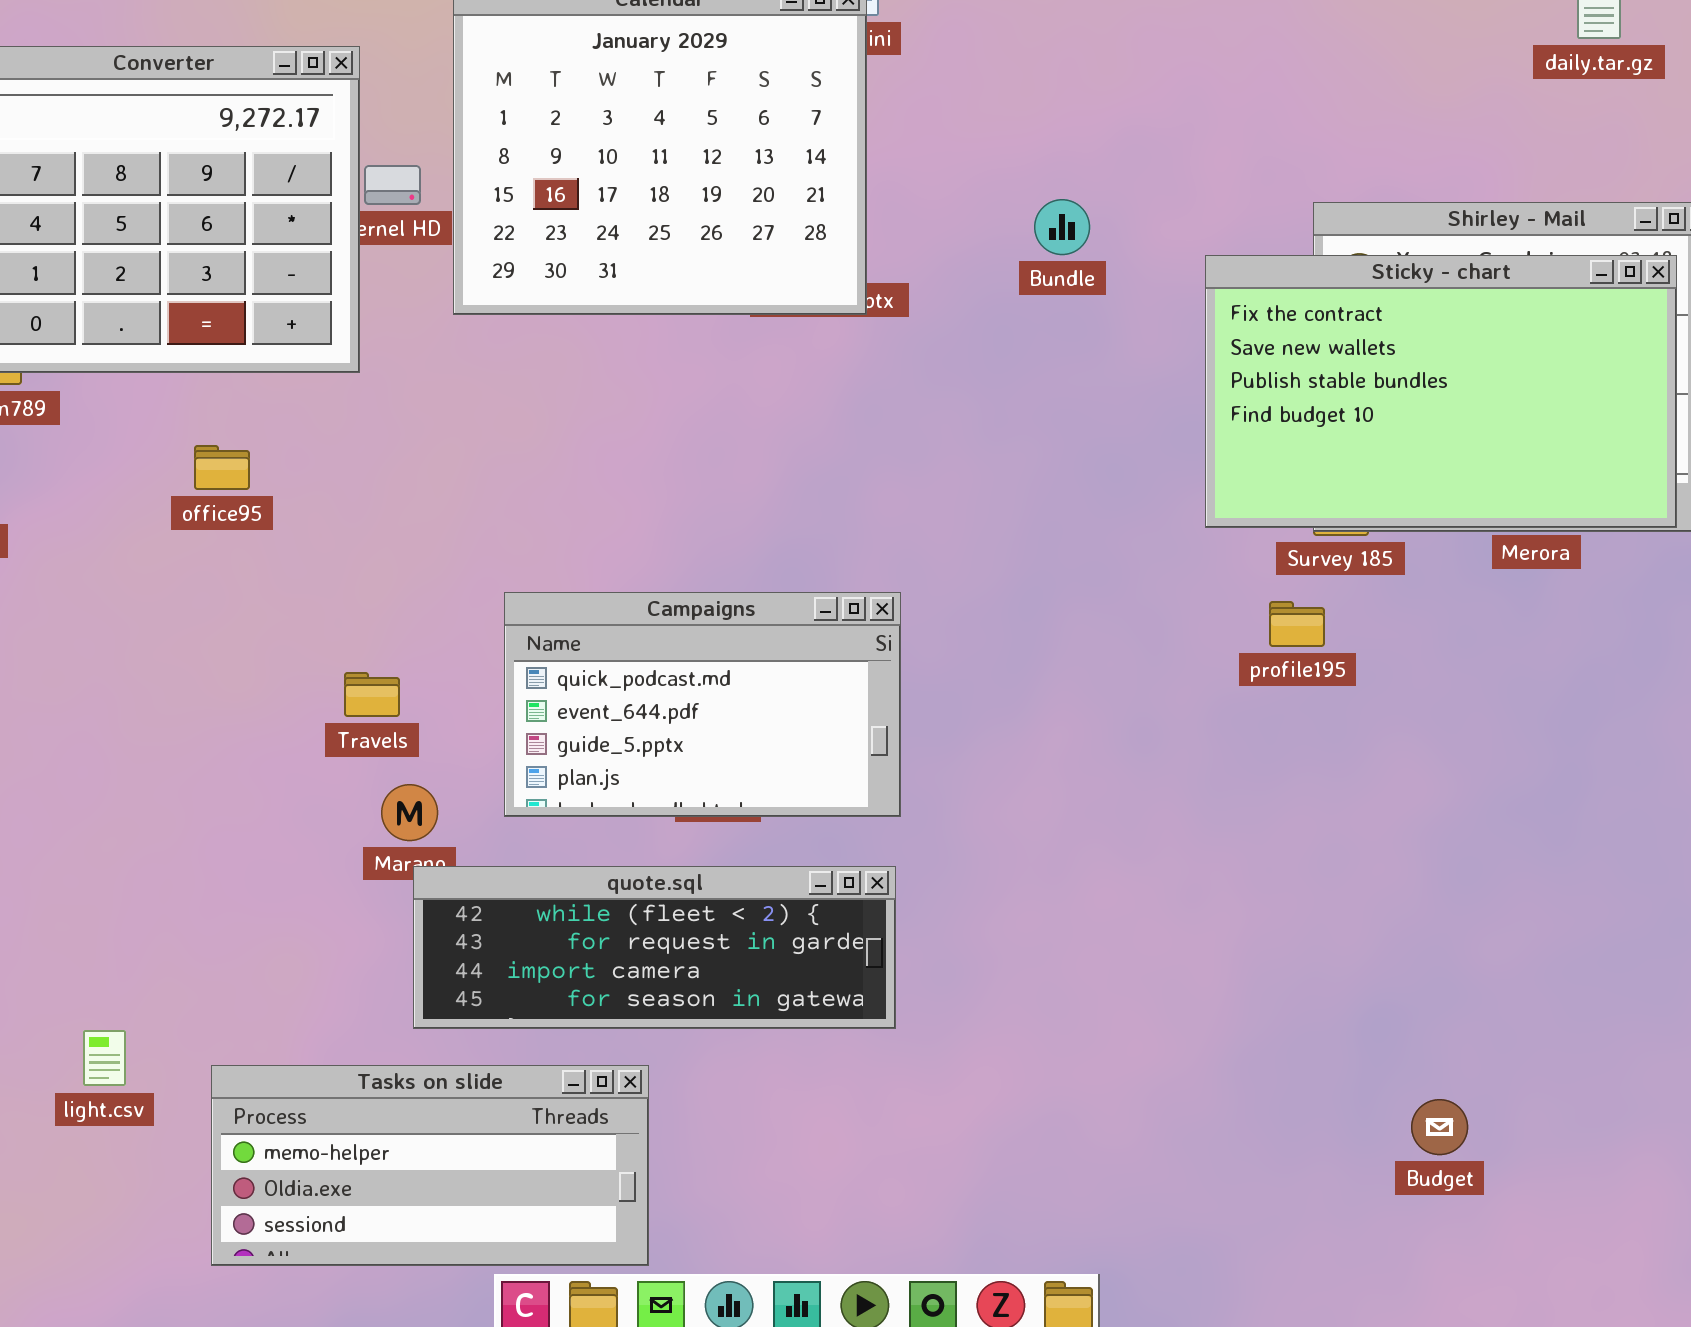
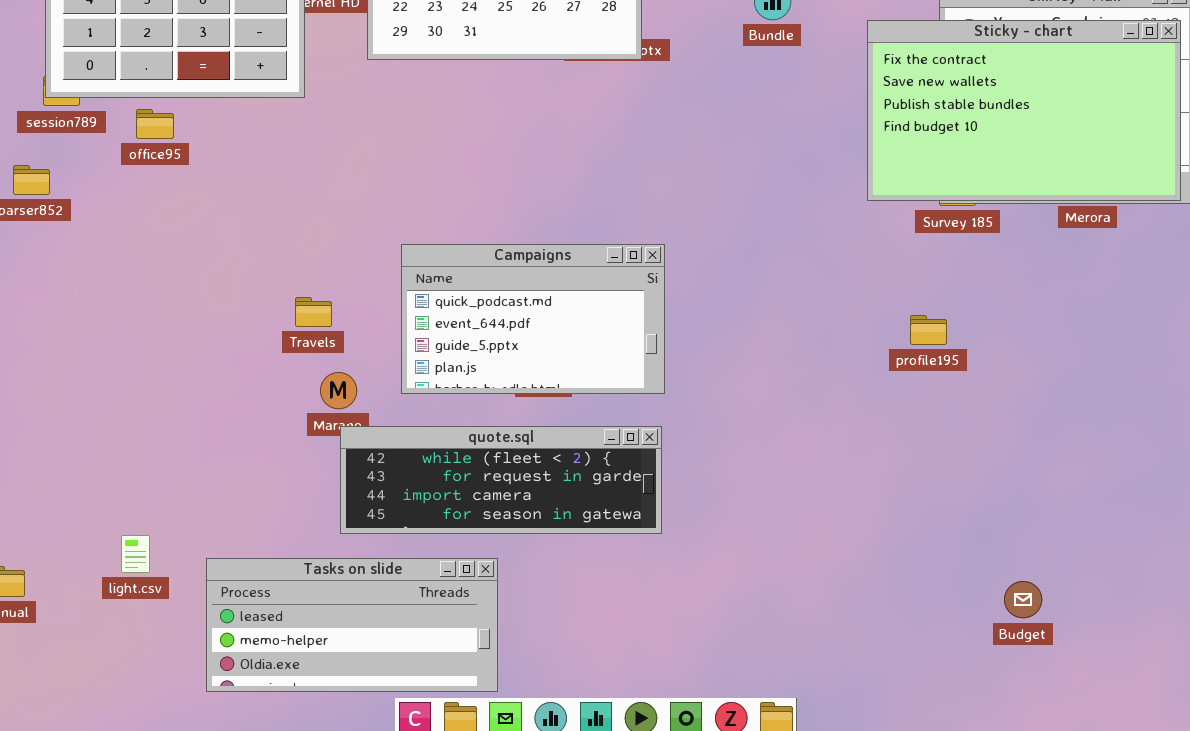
office95: [194,445,250,490] -> [136,109,174,139], moved
profile195: [1269,601,1325,647] -> [910,315,947,345], moved
Tasks on slide: [211,1065,649,1266] -> [206,558,498,692], scrolled up 1 row

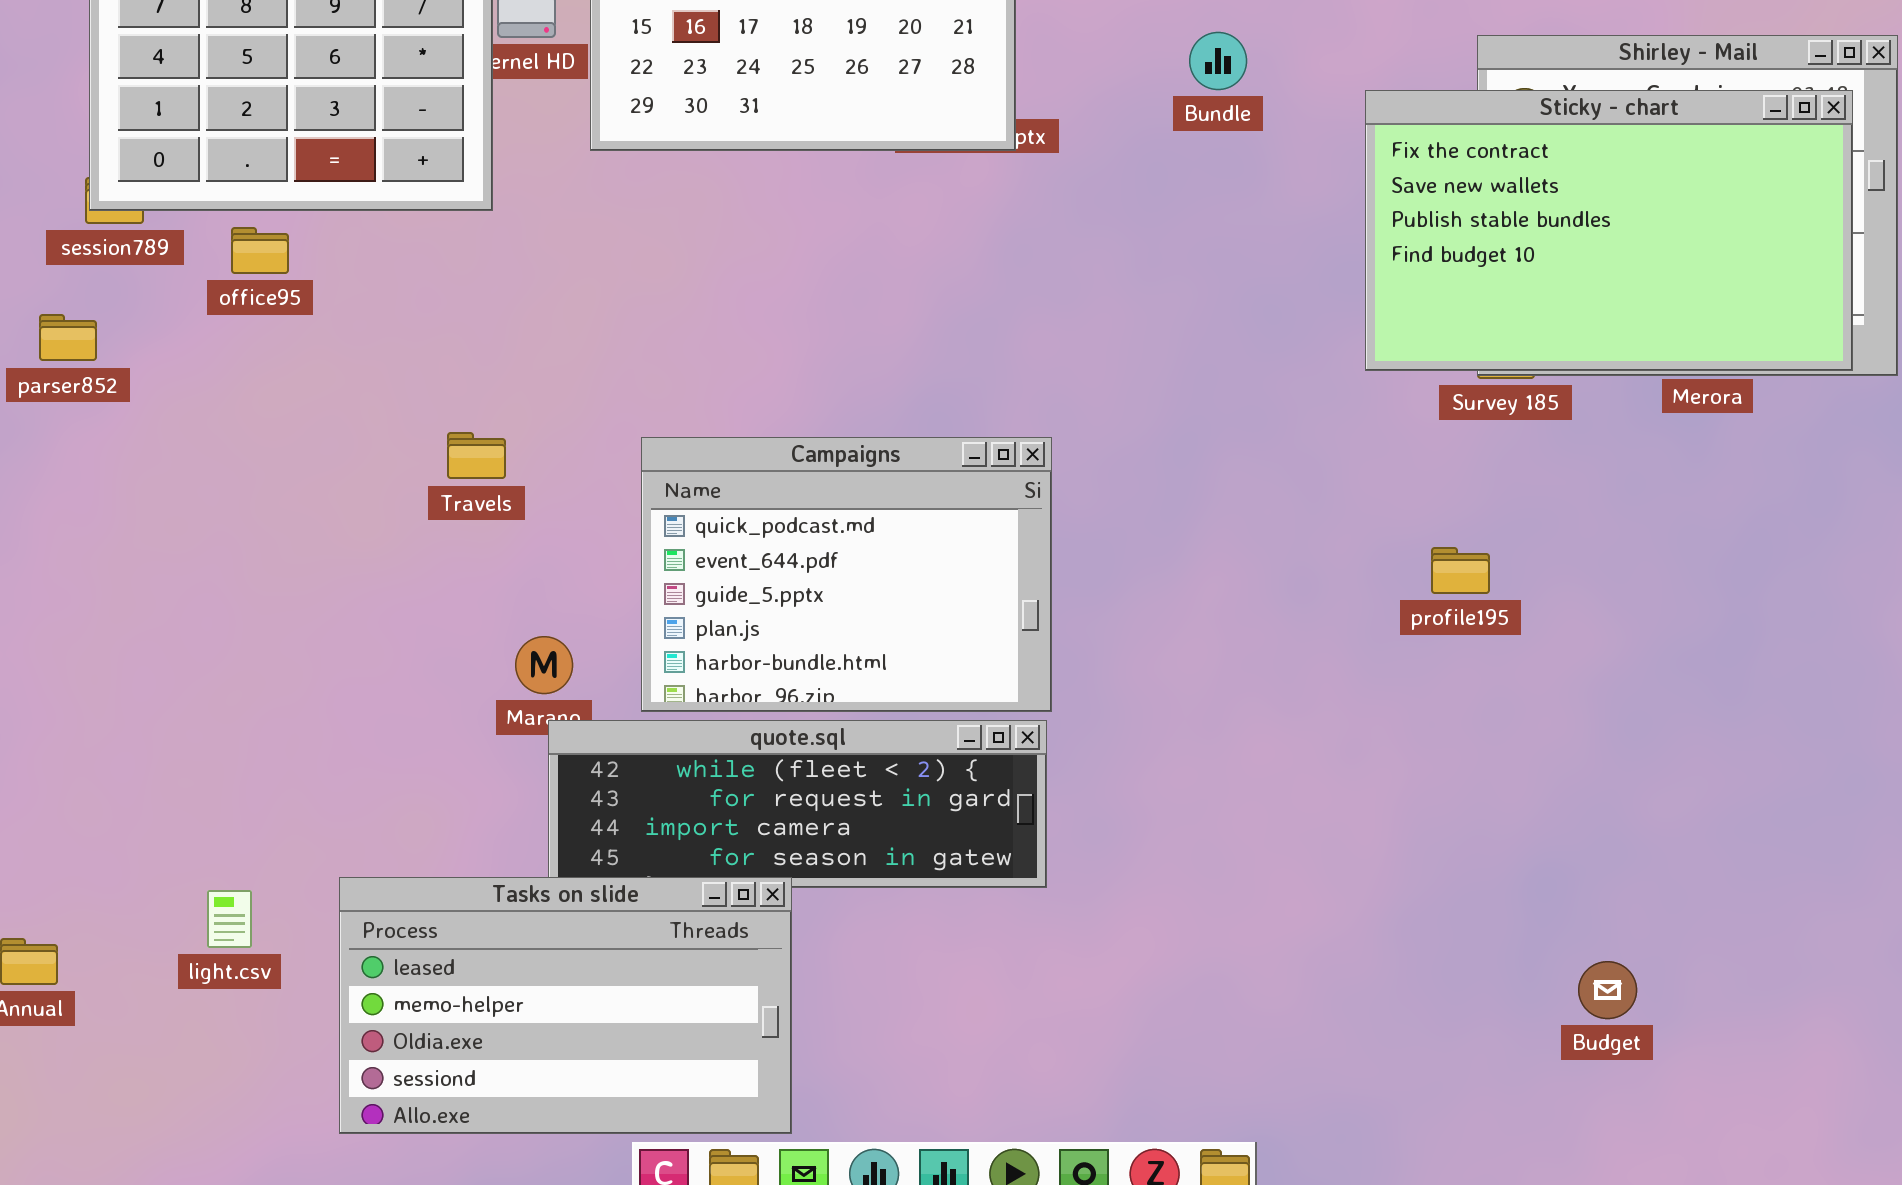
Campaigns: [401,244,665,394] -> [641,437,1052,712], resized
Travels: [295,297,332,327] -> [447,432,506,479], moved
Tasks on slide: [206,558,498,692] -> [339,877,792,1134], resized

